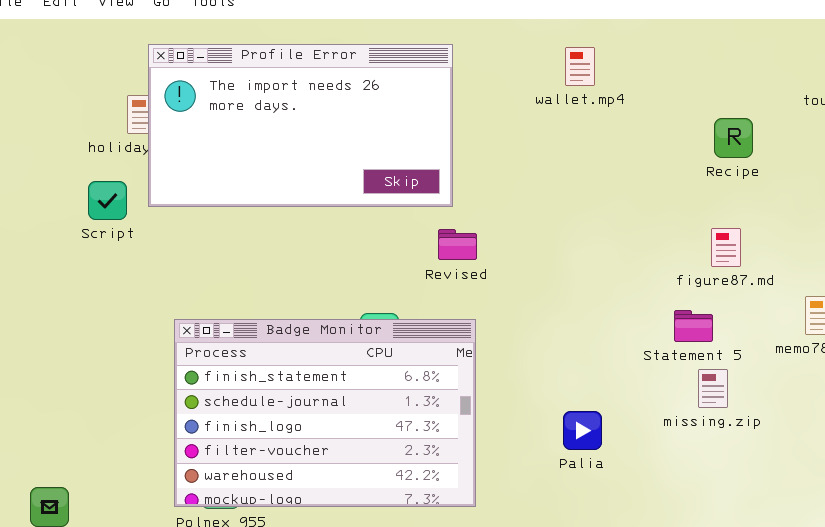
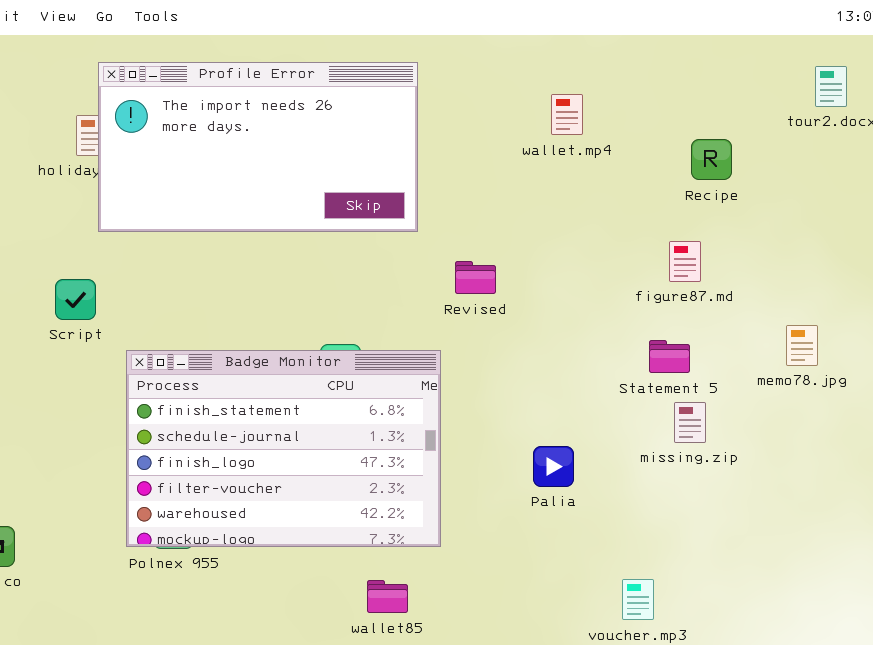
wallet.mp4: [565,47,595,86] -> [551,94,583,135], moved
Script: [88,181,127,220] -> [55,279,96,320], moved
figure87.md: [711,228,741,267] -> [669,241,701,282], moved
Revised: [438,229,477,260] -> [455,261,496,294], moved

